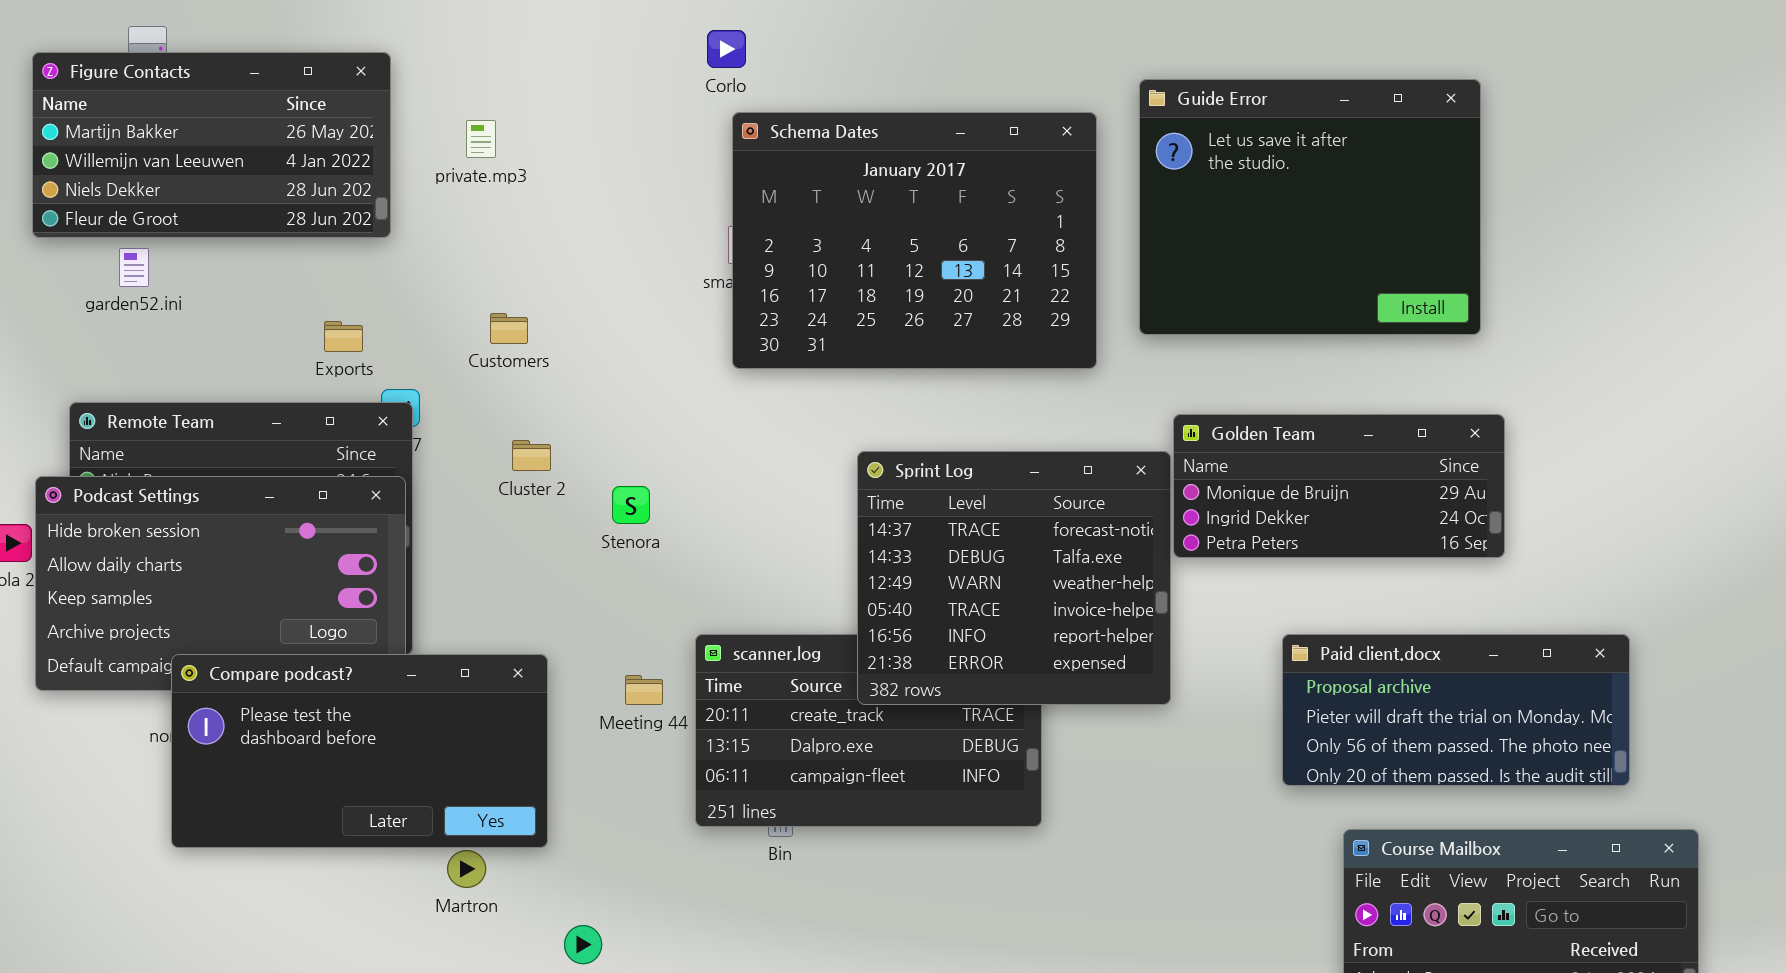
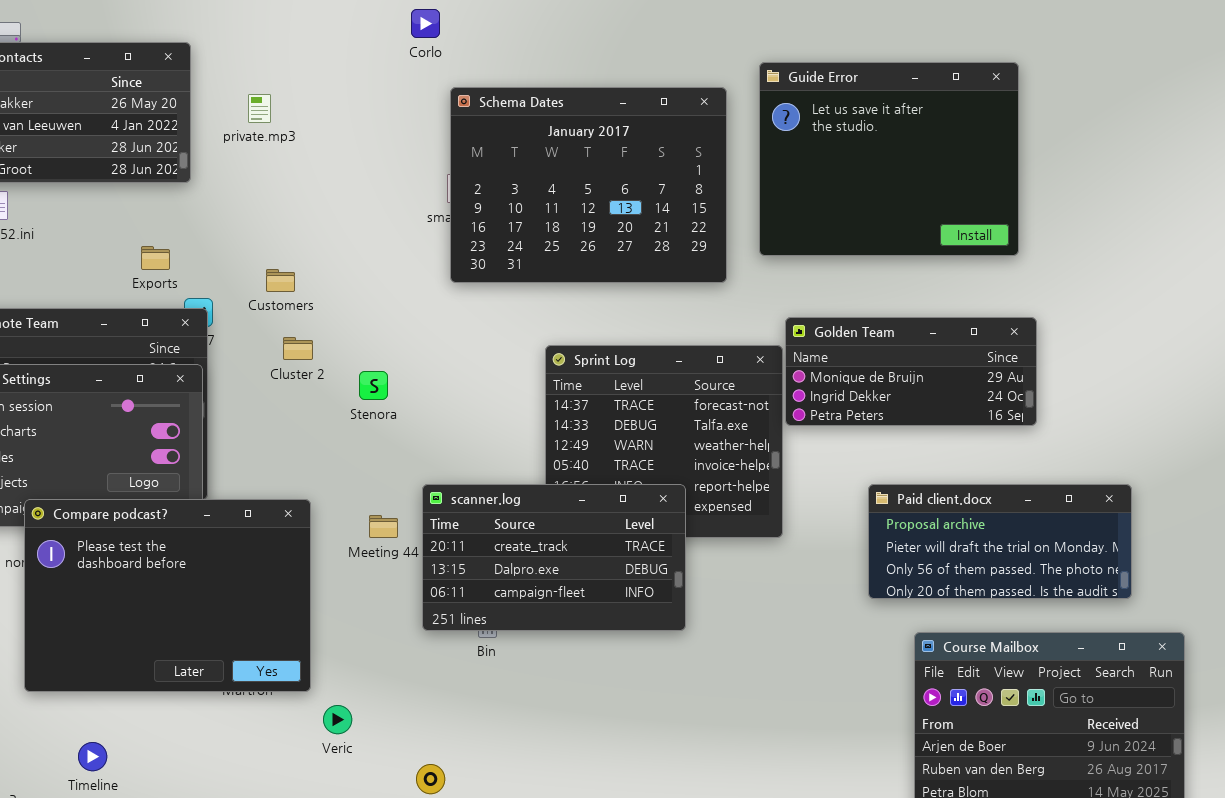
Corlo: [707,30,746,68] -> [411,9,440,38], moved
Customers: [490,313,528,344] -> [266,269,295,292], moved
scanner.log: [695,634,1042,827] -> [422,484,686,631], raised
Compare podcast?: [171,654,548,848] -> [24,499,311,692], resized

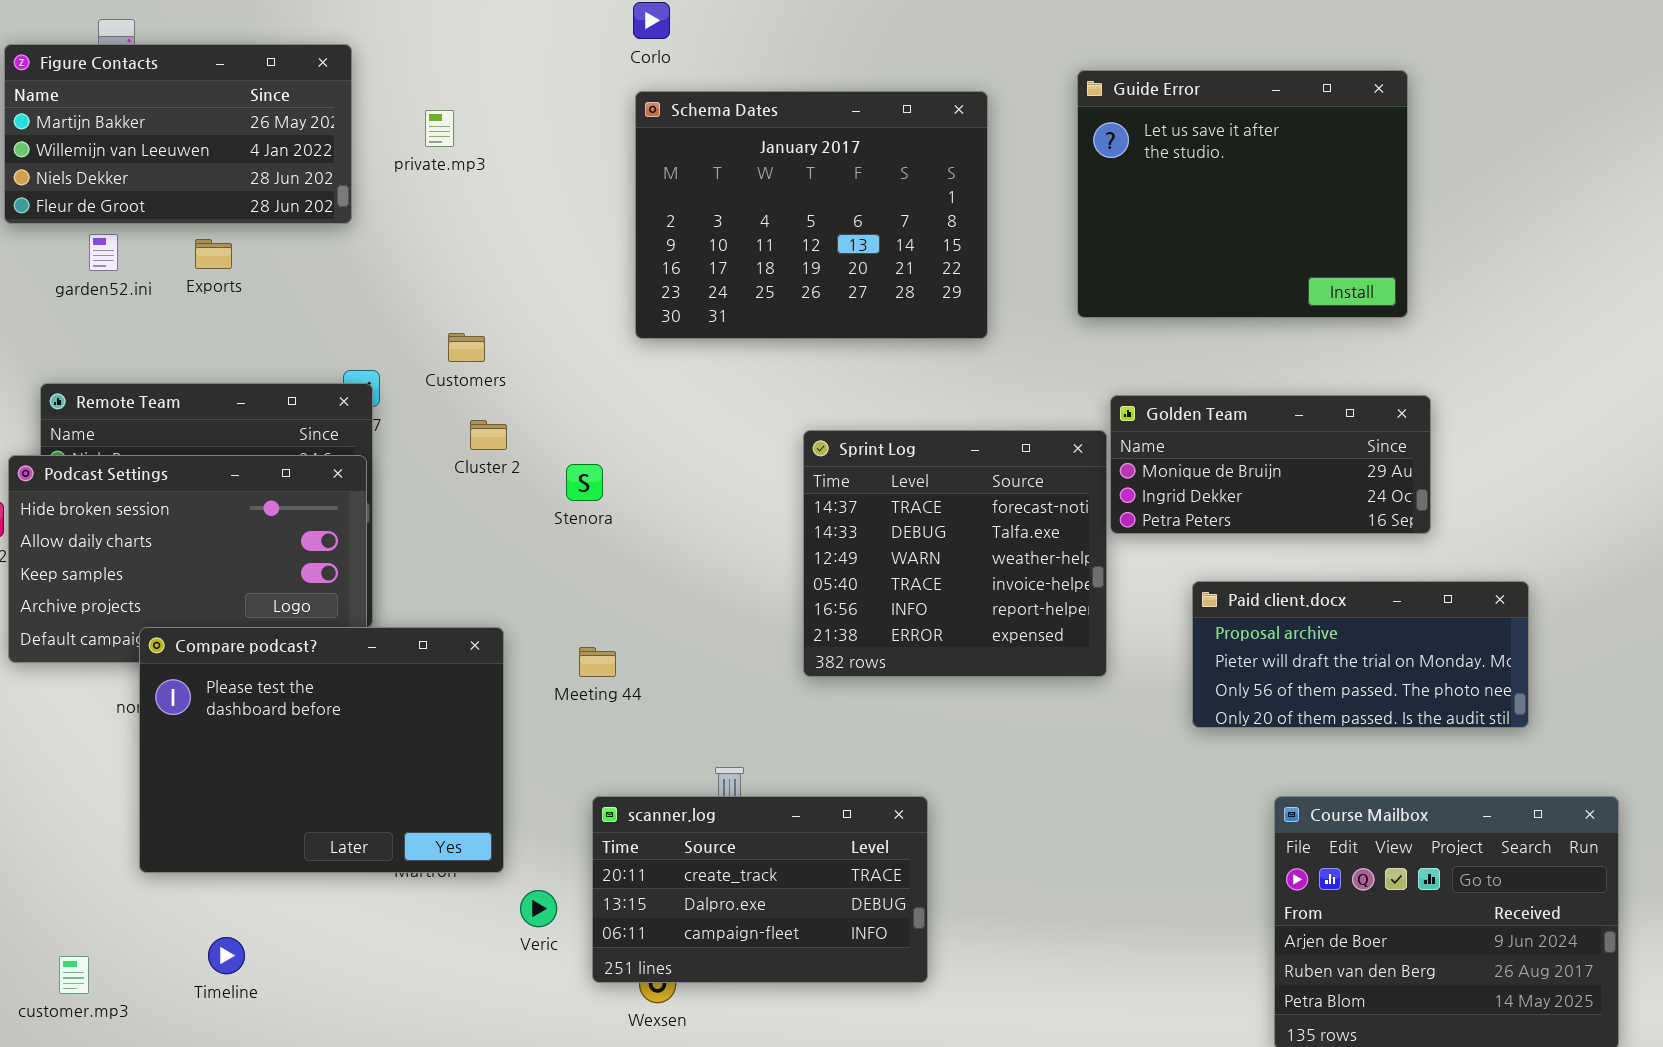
Schema Dates: [450,87,727,283] -> [635,91,988,339], moved
Exports: [141,246,170,270] -> [195,239,232,269], moved
scanner.log: [422,484,686,631] -> [592,796,928,983], moved
Paid client.docx: [868,484,1132,599] -> [1192,581,1529,728], moved

